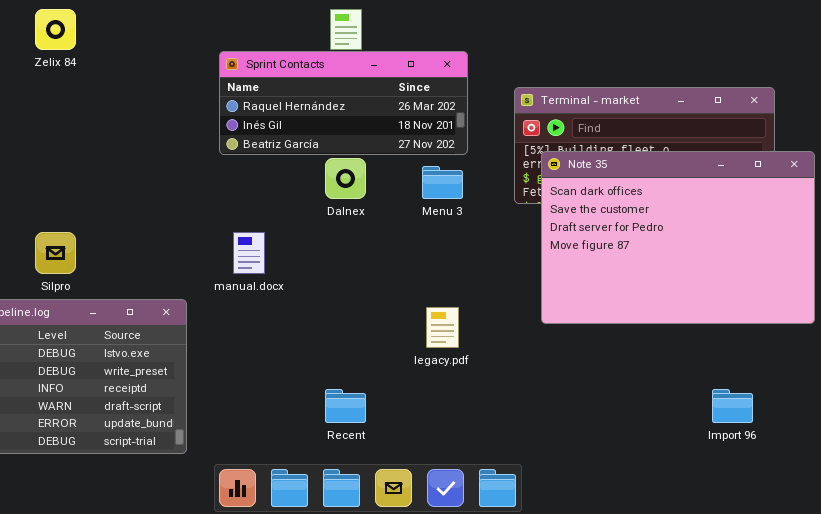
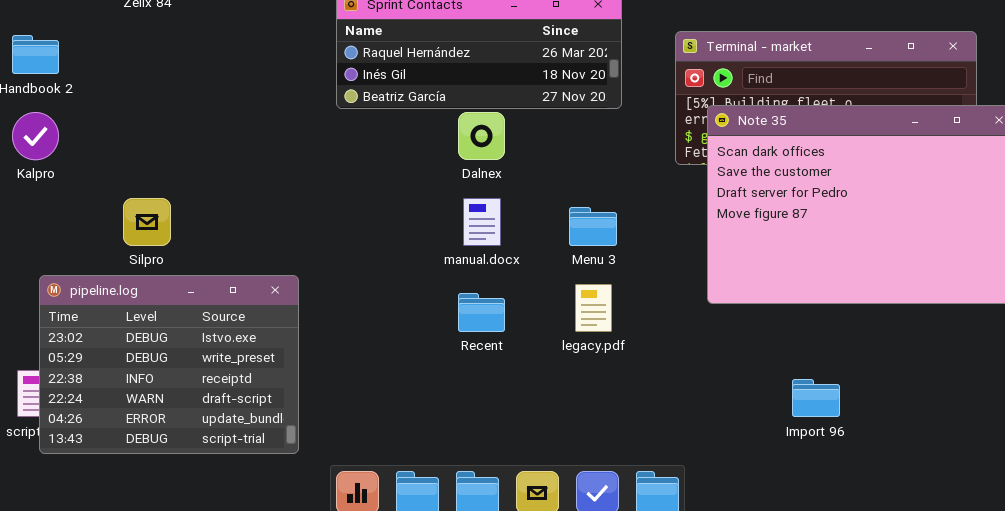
Menu 3: [422,166,463,199] -> [569,207,617,246], moved
manual.docx: [233,232,265,274] -> [463,198,501,246], moved
Recent: [325,389,366,423] -> [458,293,505,332], moved
Import 96: [712,389,753,423] -> [792,379,840,417], moved

